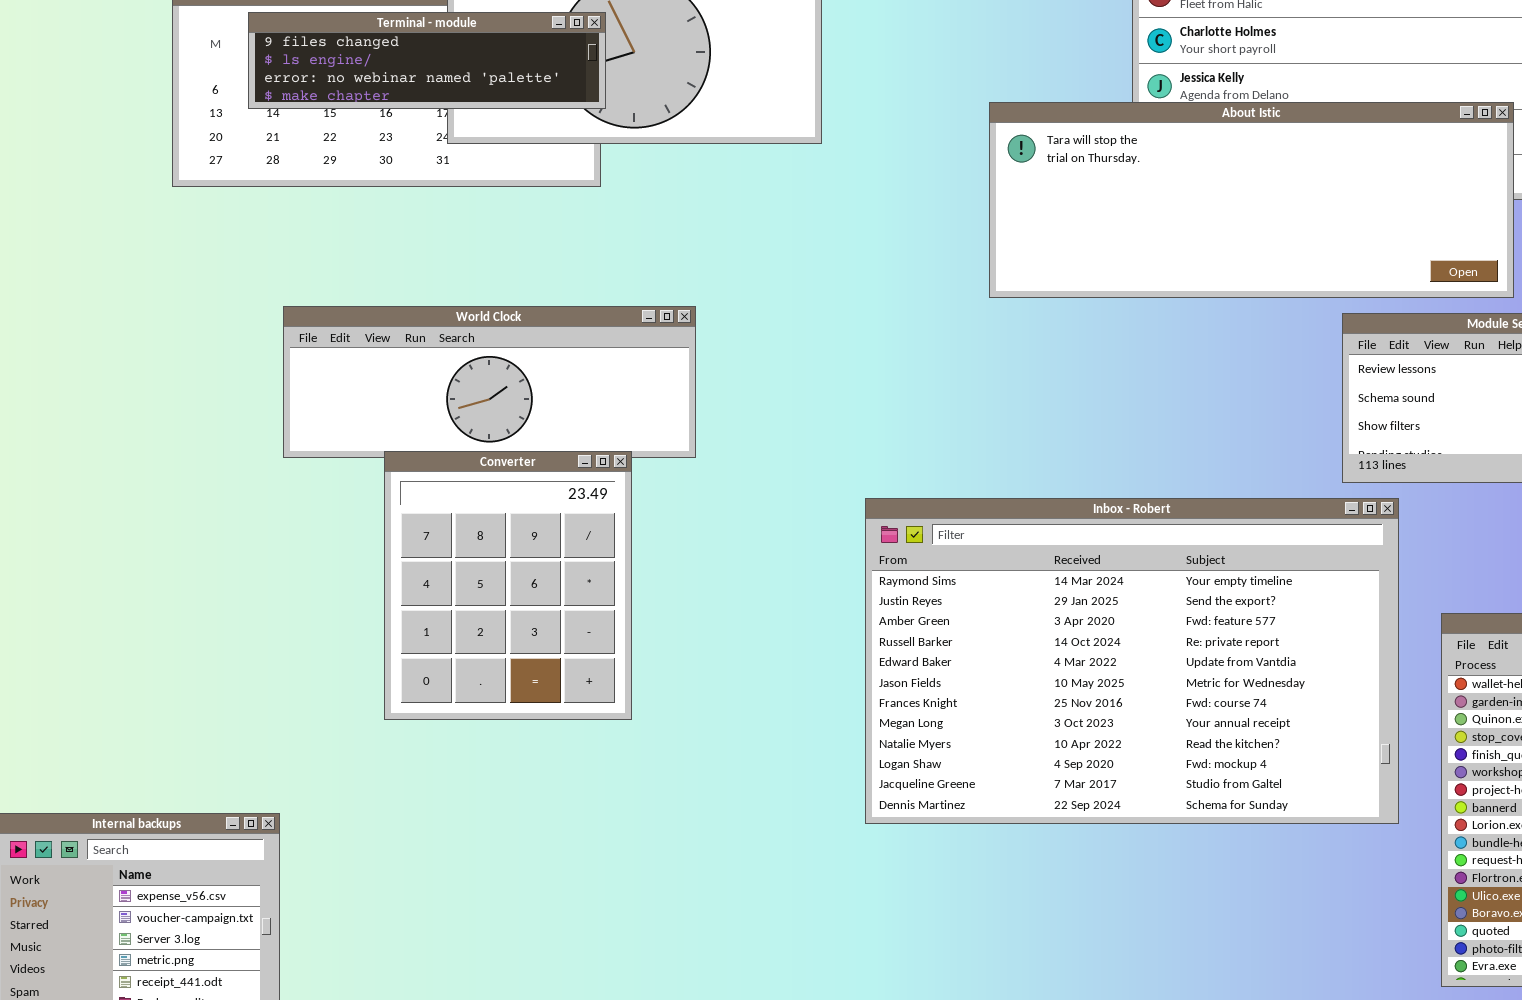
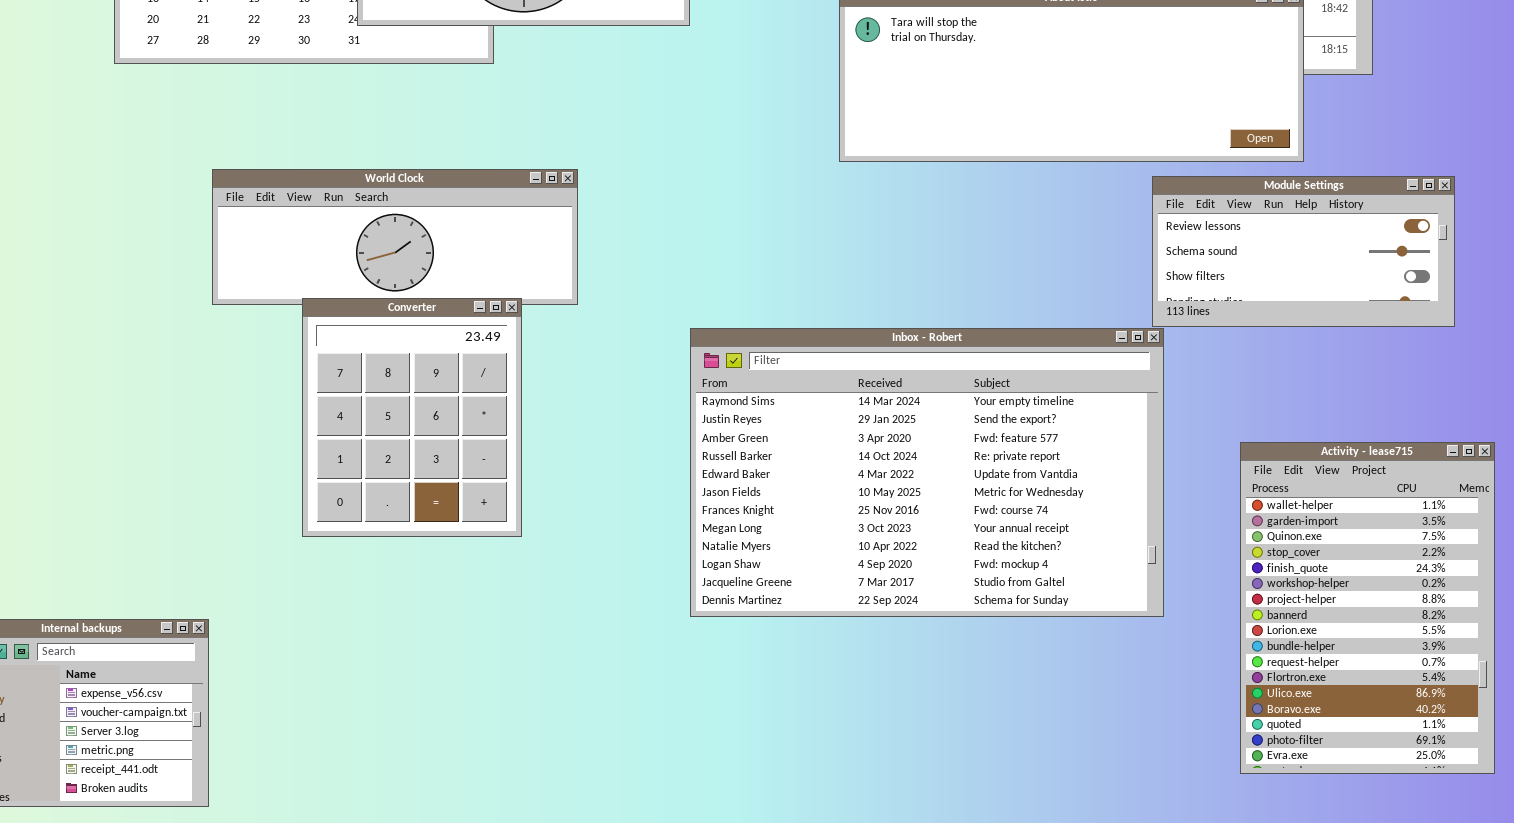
Inbox - Robert: [865,498,1399,824] -> [690,328,1164,617], moved

